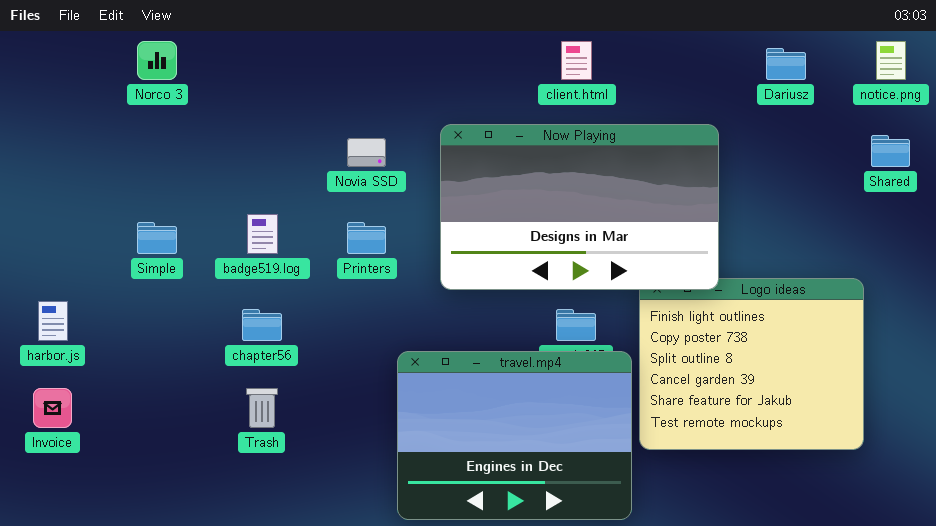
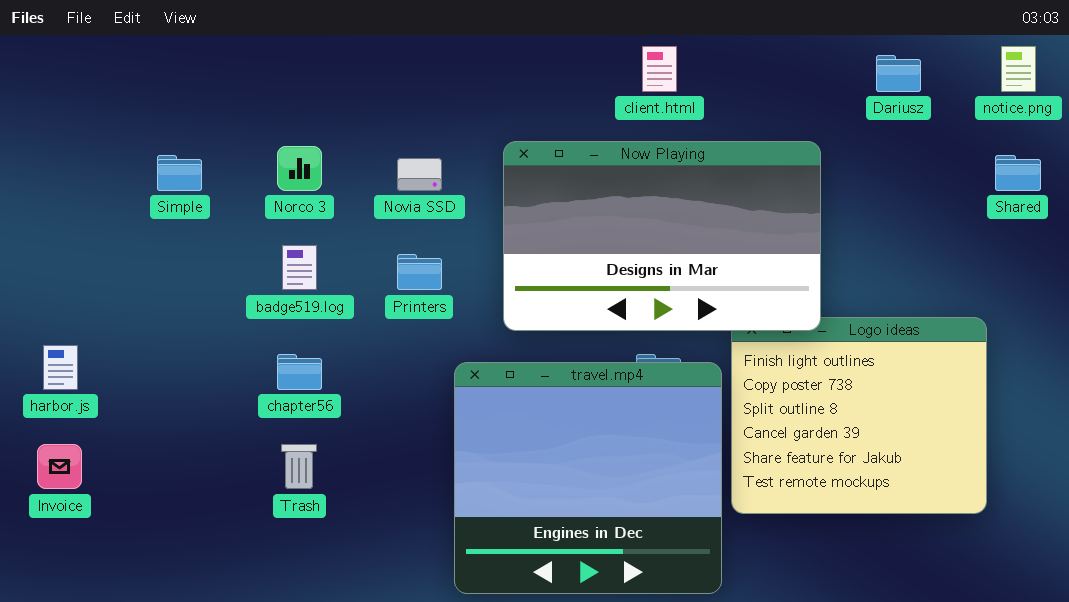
Norco 3: [137,41,177,80] -> [277,146,322,191], moved
Simple: [137,222,177,254] -> [157,155,202,191], moved
travel.mp4: [397,351,632,520] -> [454,362,722,594], resized

